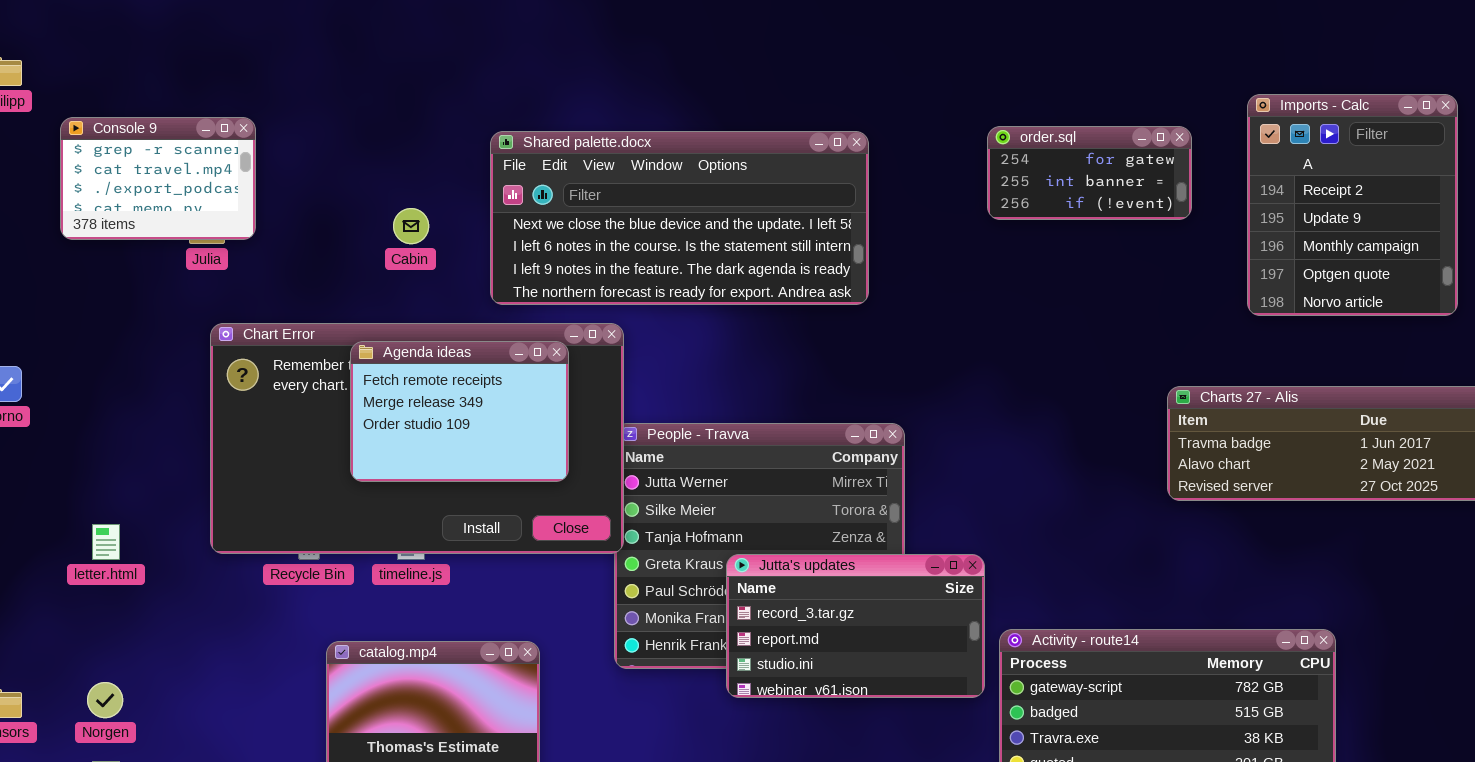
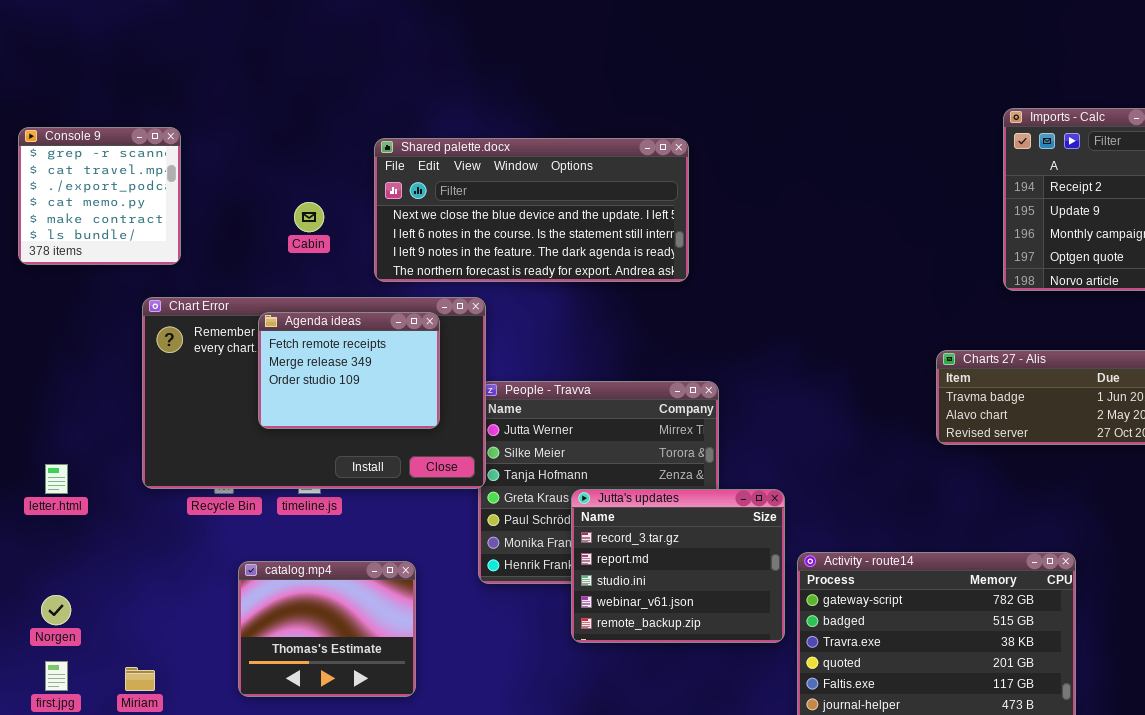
Console 9: [60,117,256,240] -> [18,127,181,265], resized
order.sql: [987,126,1192,220] -> none, closed
Jutta's updates: [726,554,985,698] -> [571,489,785,643], resized

